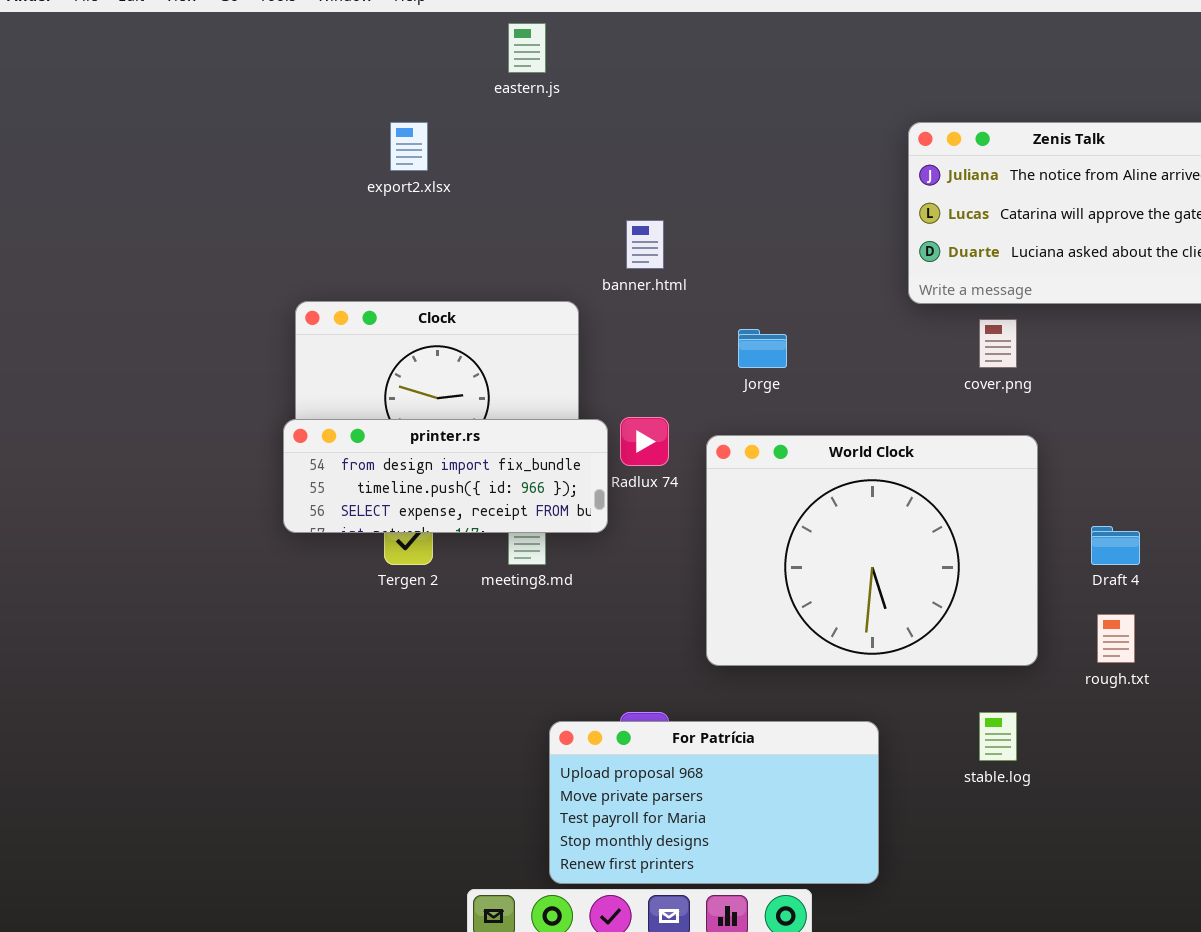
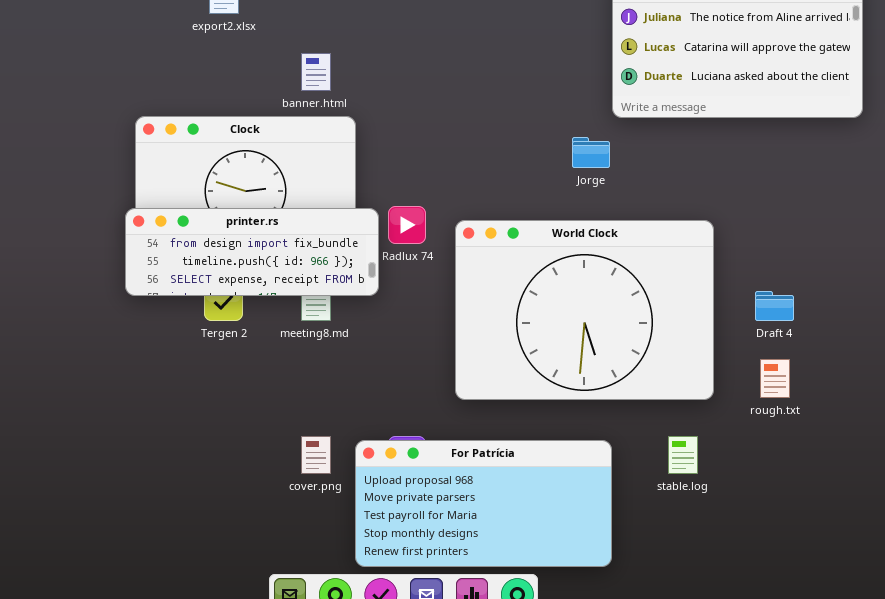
banner.html: [626,220,664,269] -> [301,53,331,91], moved
cover.png: [979,319,1017,368] -> [301,436,331,474], moved
Jorge: [738,329,787,368] -> [572,137,610,168], moved
For Patrícia: [549,721,879,884] -> [355,440,612,567], moved

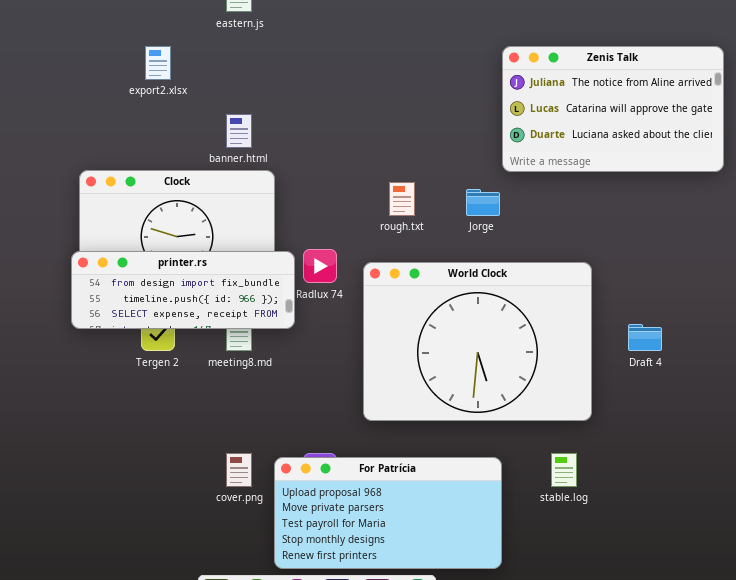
rough.txt: [760,359,790,398] -> [389,182,415,216], moved

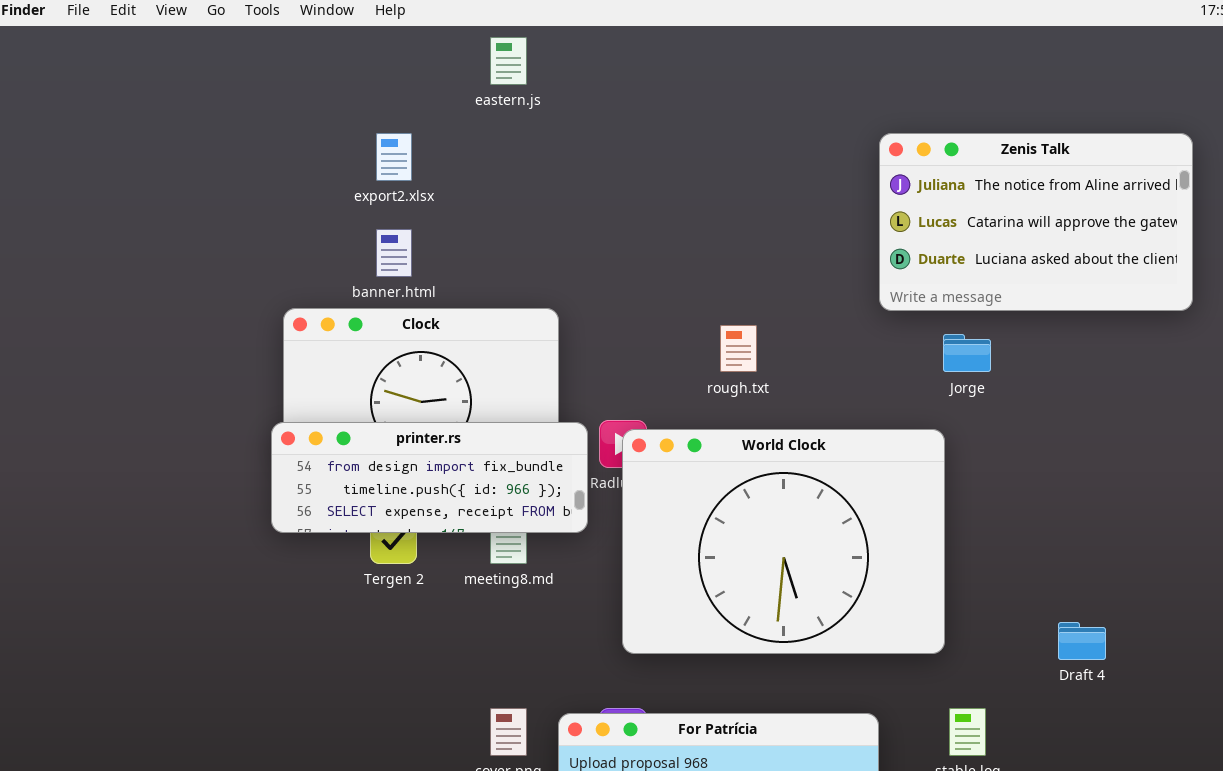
banner.html: [226,114,252,148] -> [376,229,412,277], moved
Jorge: [466,189,500,216] -> [943,334,991,372], moved
World Clock: [363,262,592,421] -> [622,429,945,654], moved
Draft 4: [628,324,662,351] -> [1058,622,1106,660], moved

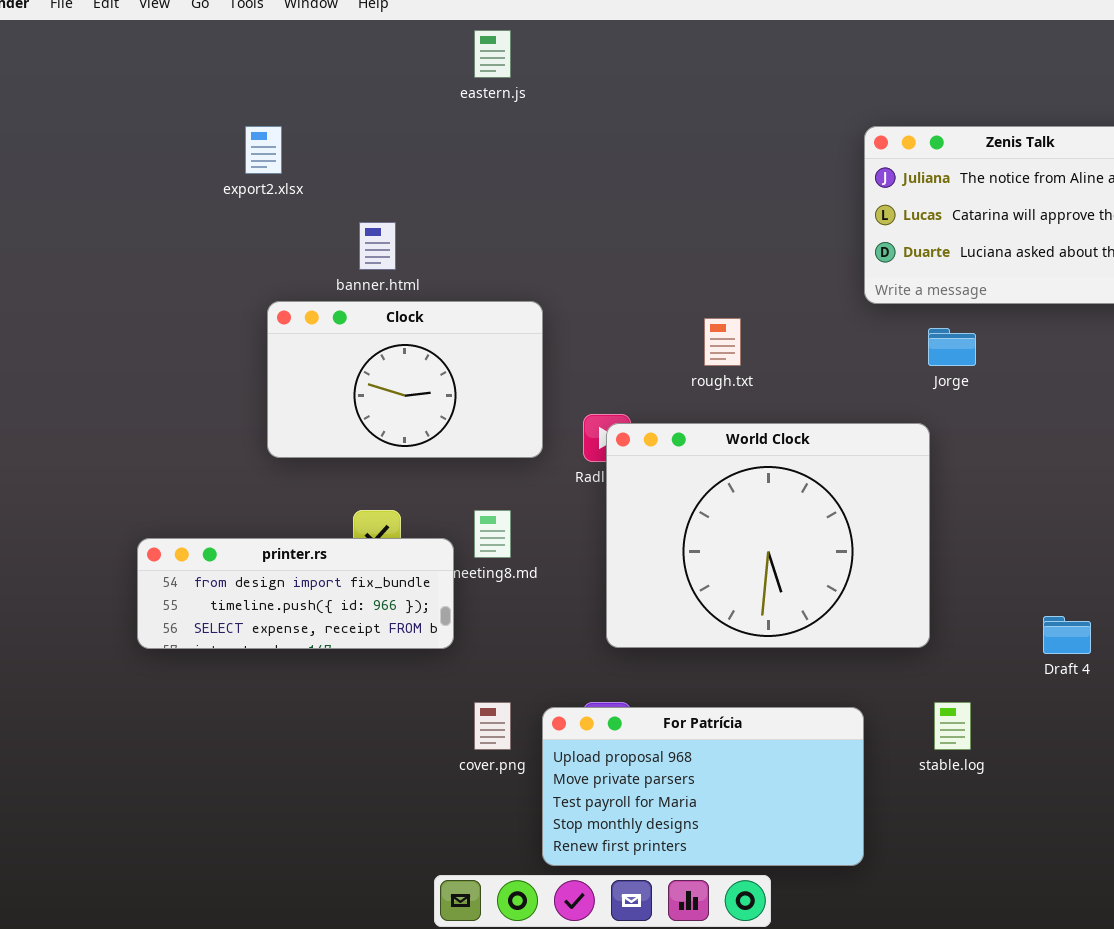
export2.xlsx: [376,133,412,181] -> [245,126,282,174], moved
printer.rs: [271,422,588,533] -> [137,538,454,649], moved

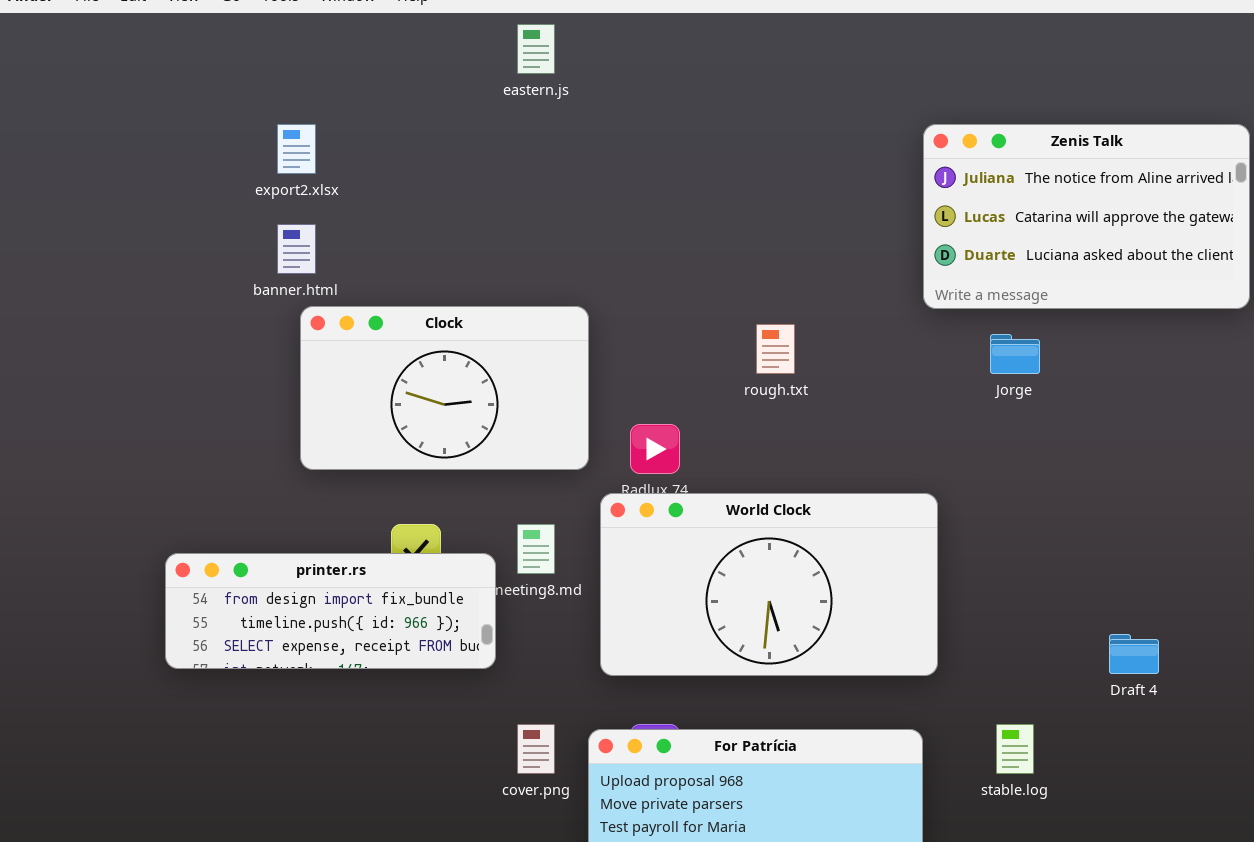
banner.html: [359,222,396,270] -> [277,224,316,274], moved
World Clock: [606,423,930,648] -> [600,493,938,676], moved, resized

